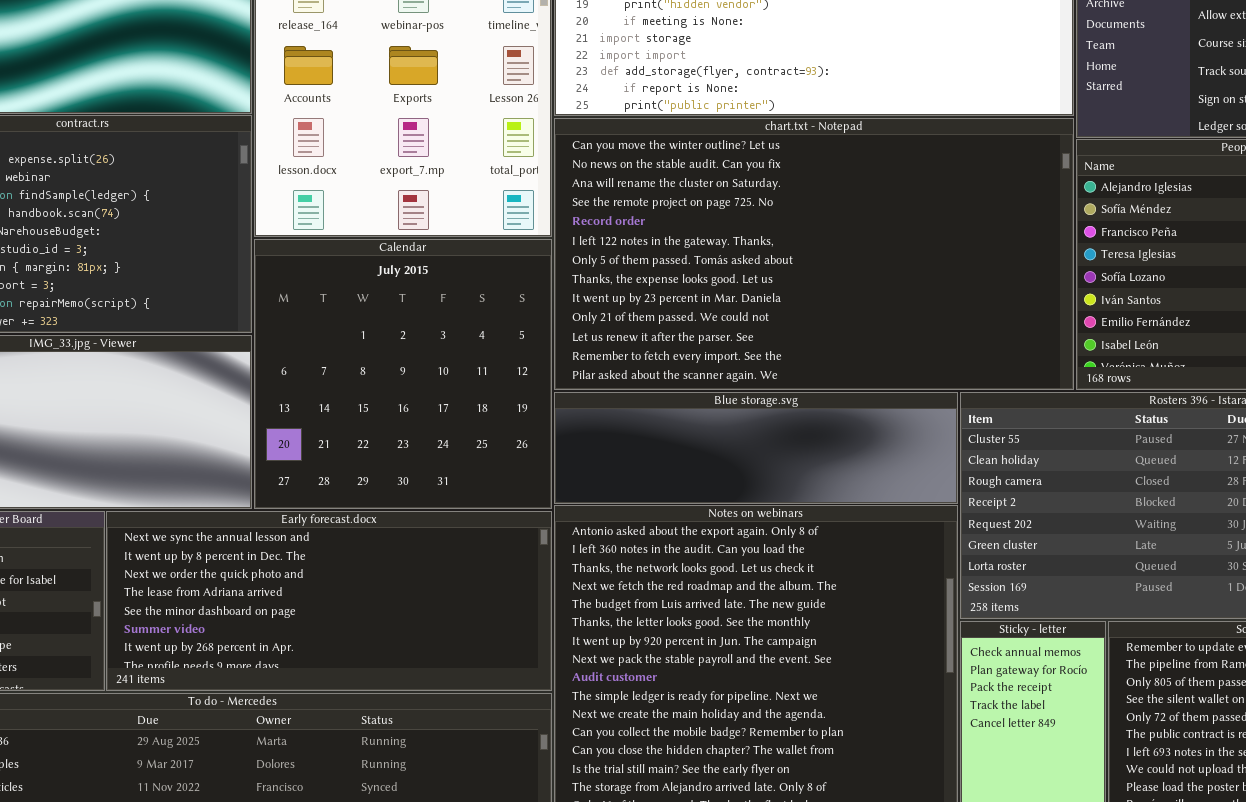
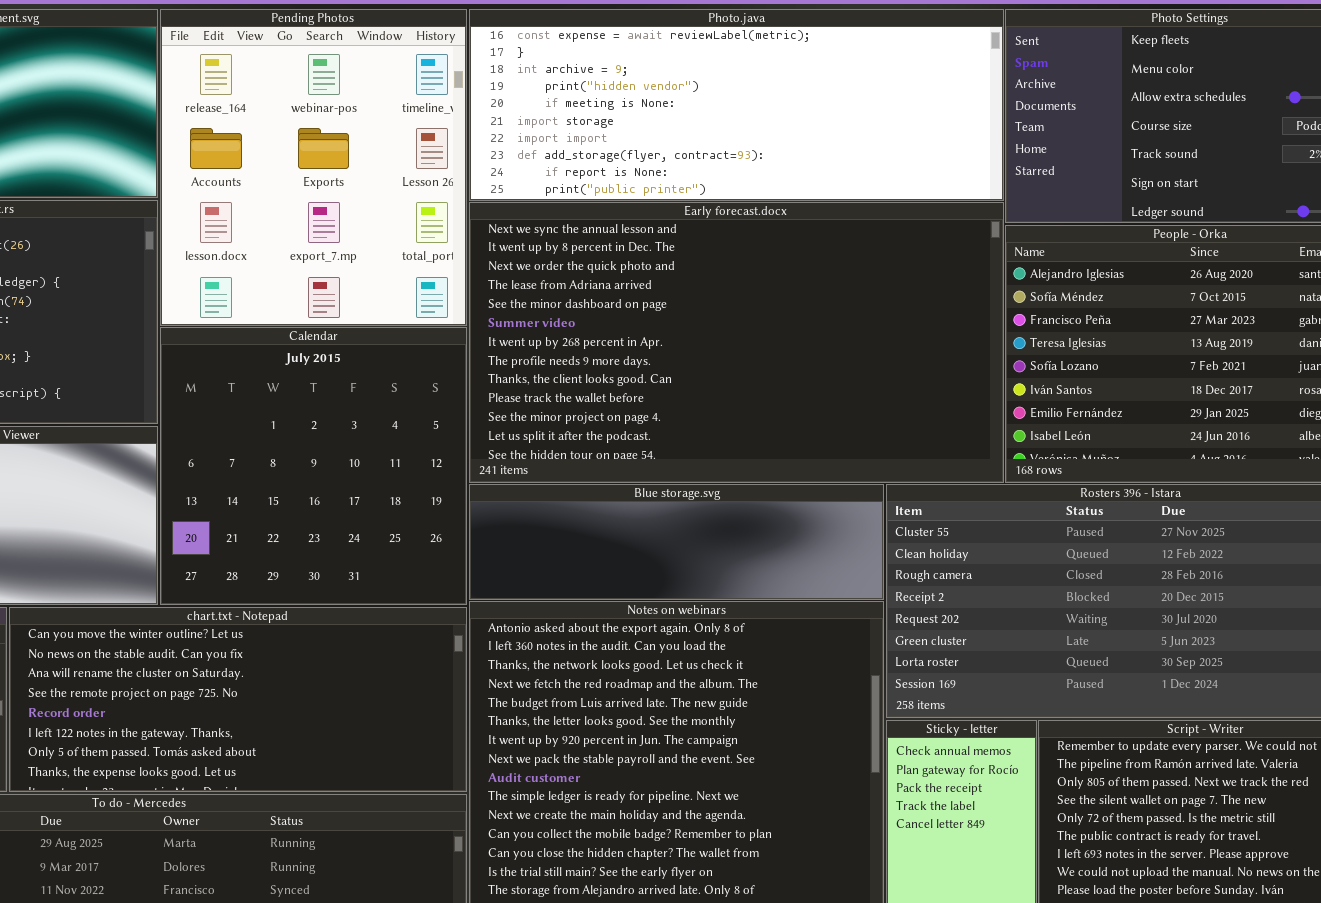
chart.txt - Notepad: [554,118,1074,390] -> [9,607,467,792], moved, resized
Early forecast.docx: [106,511,552,691] -> [469,202,1004,483], moved, resized

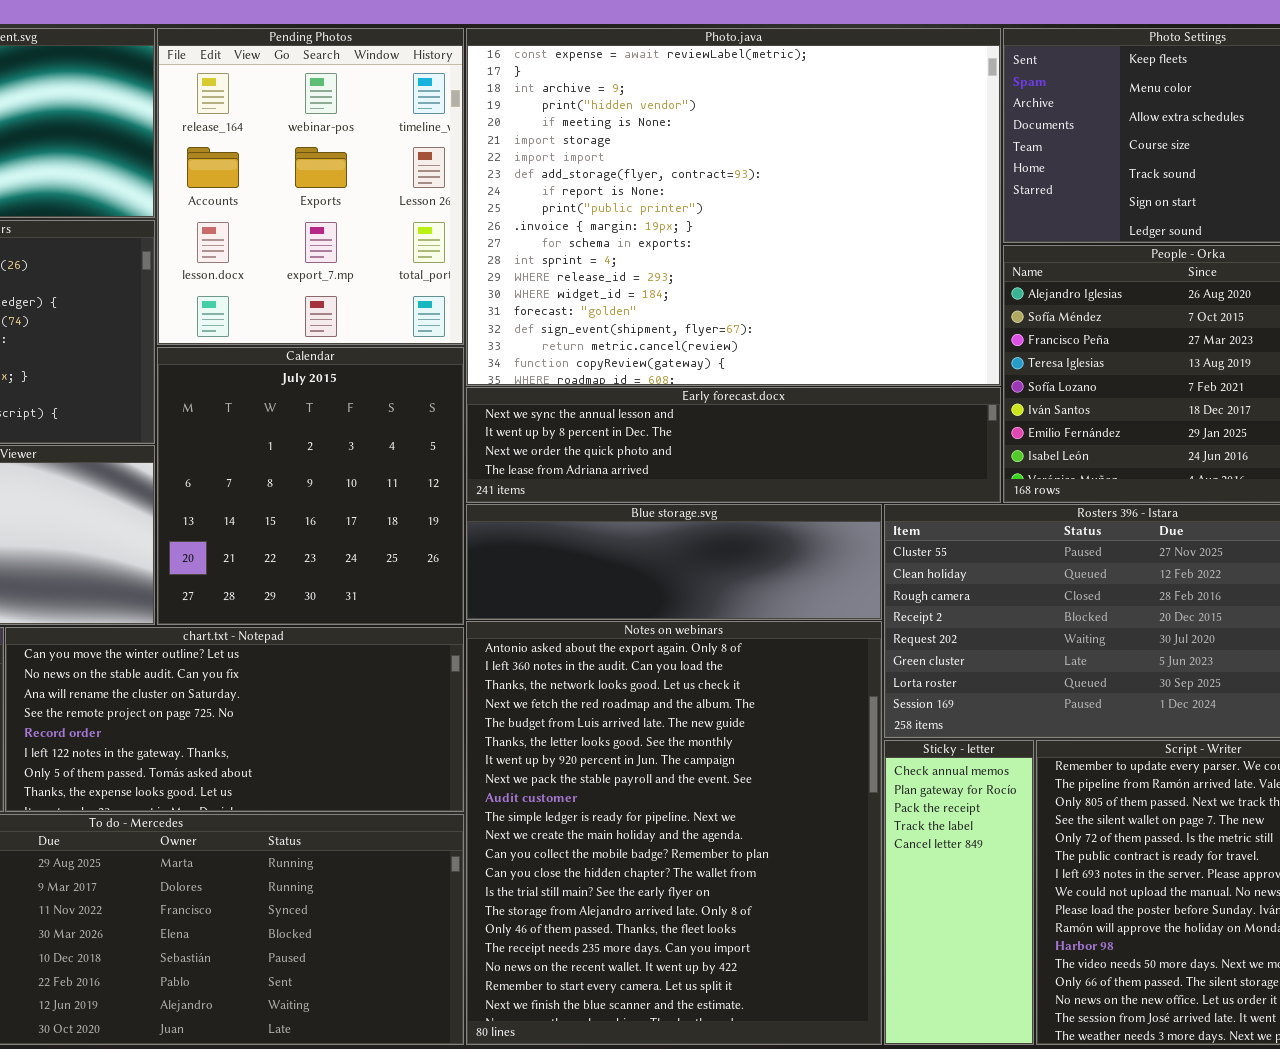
Photo.java: [469,9,1004,201] -> [466,28,1001,386], resized
Early forecast.docx: [469,202,1004,483] -> [466,387,1001,503], resized

